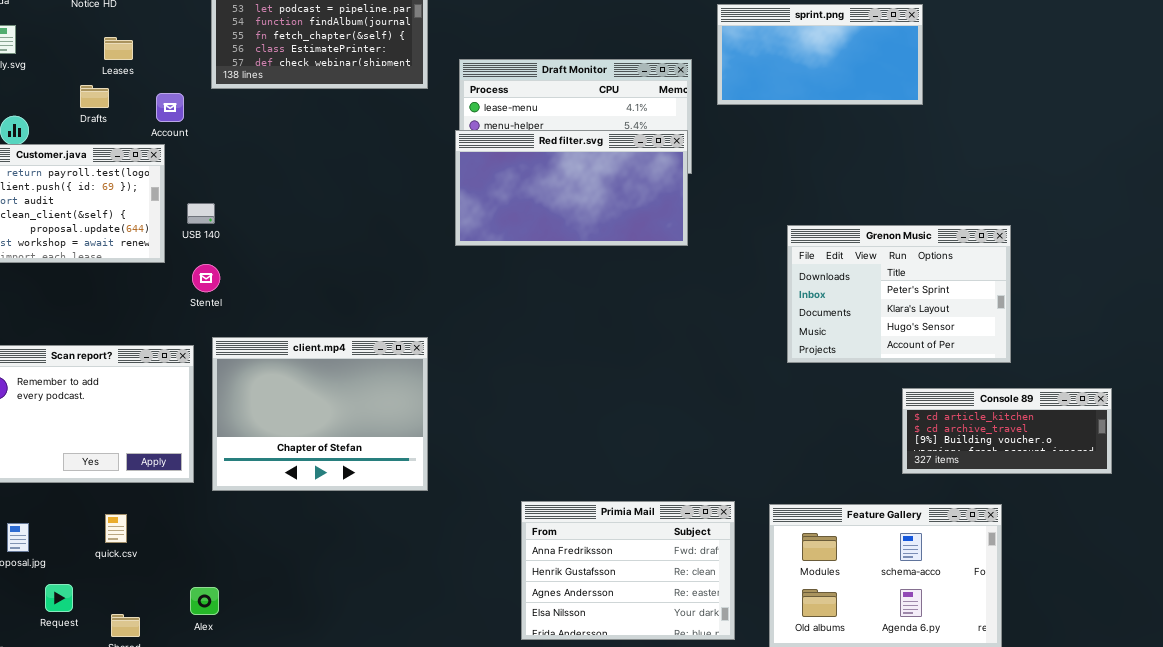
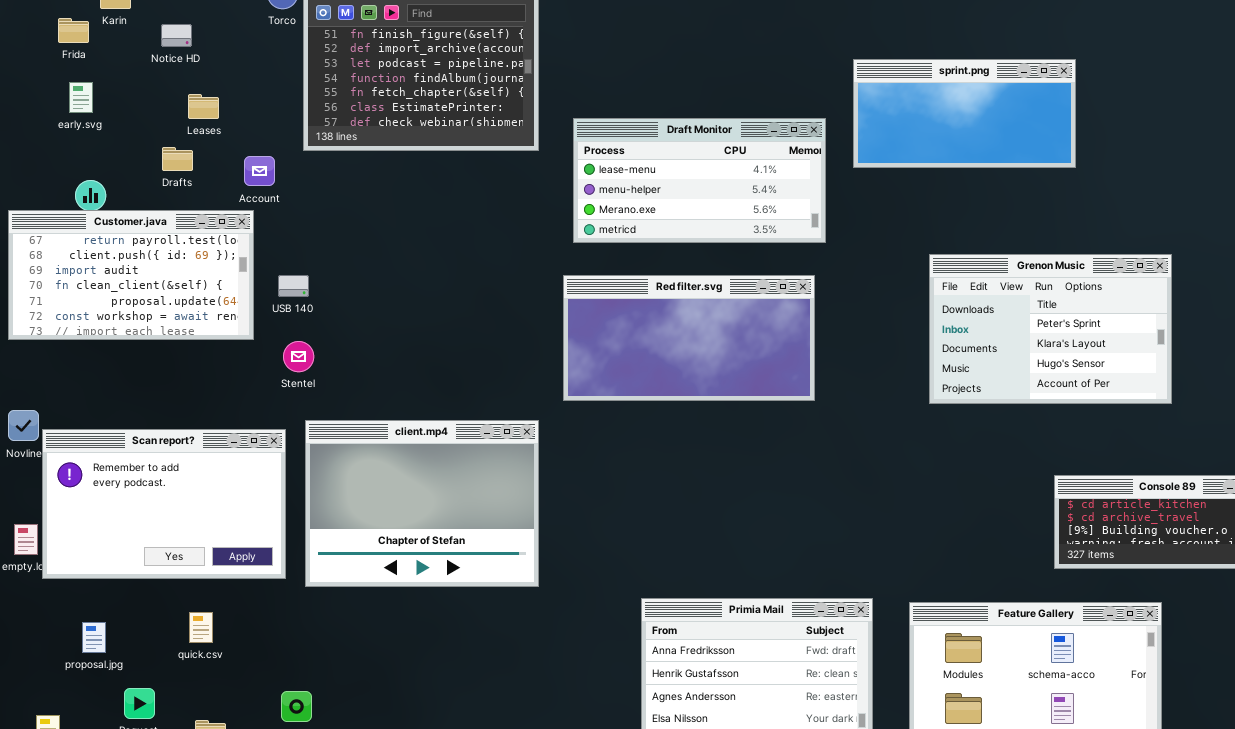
Red filter.svg: [455,130,688,246] -> [563,275,815,401], moved
Grenon Music: [787,225,1011,363] -> [929,254,1172,404], moved

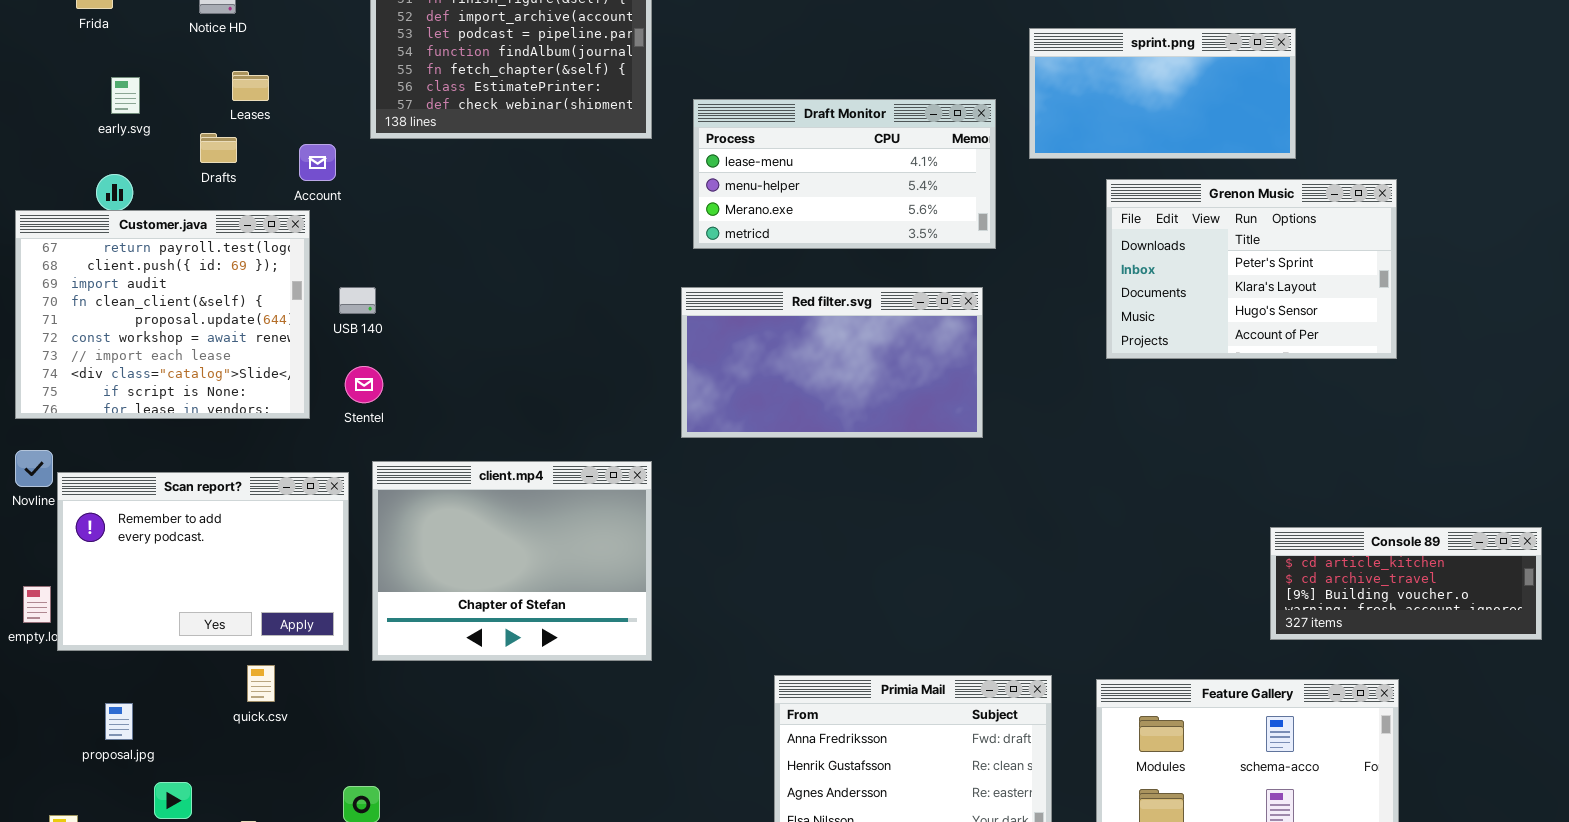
early.svg: [69,82,93,113] -> [111,77,140,114], moved
Customer.java: [8,210,254,340] -> [15,210,310,419], resized
Grenon Music: [929,254,1172,404] -> [1106,179,1397,359], moved
quick.csv: [189,612,213,643] -> [247,665,275,702], moved

